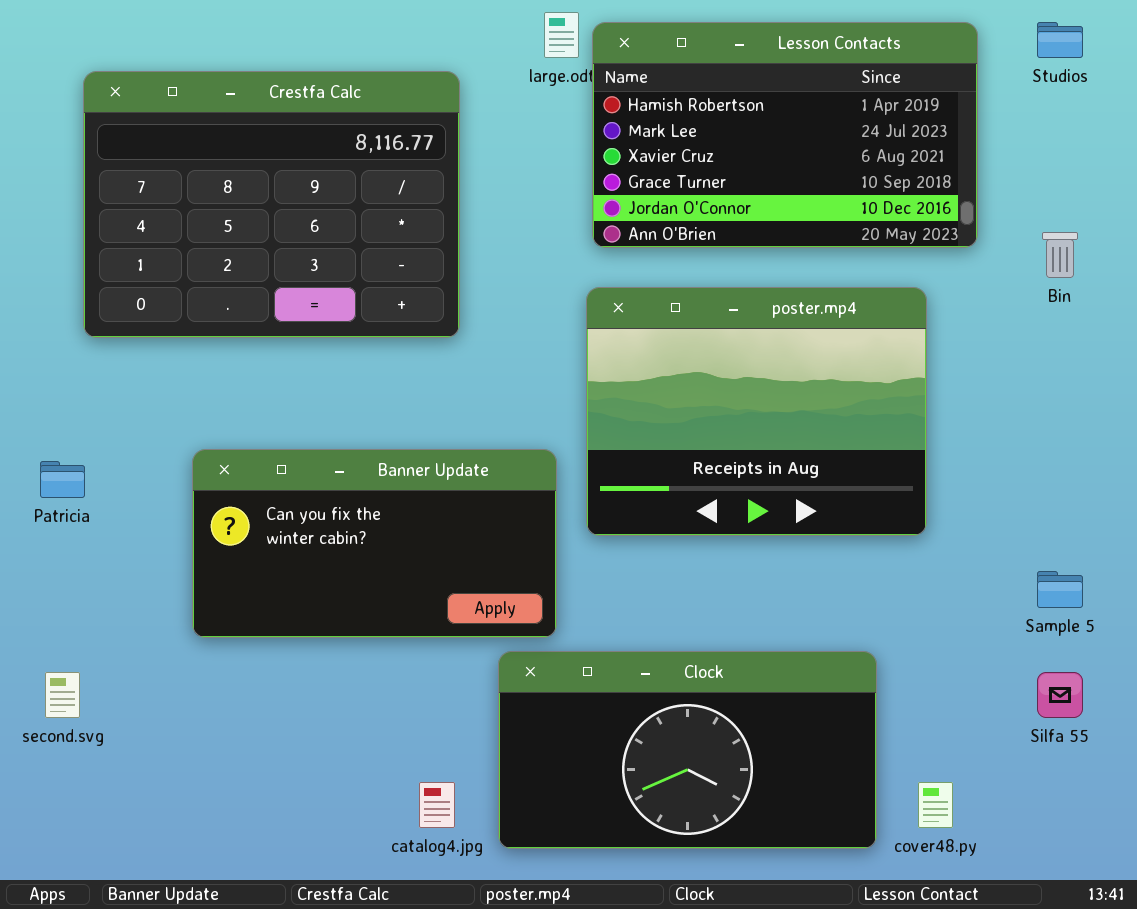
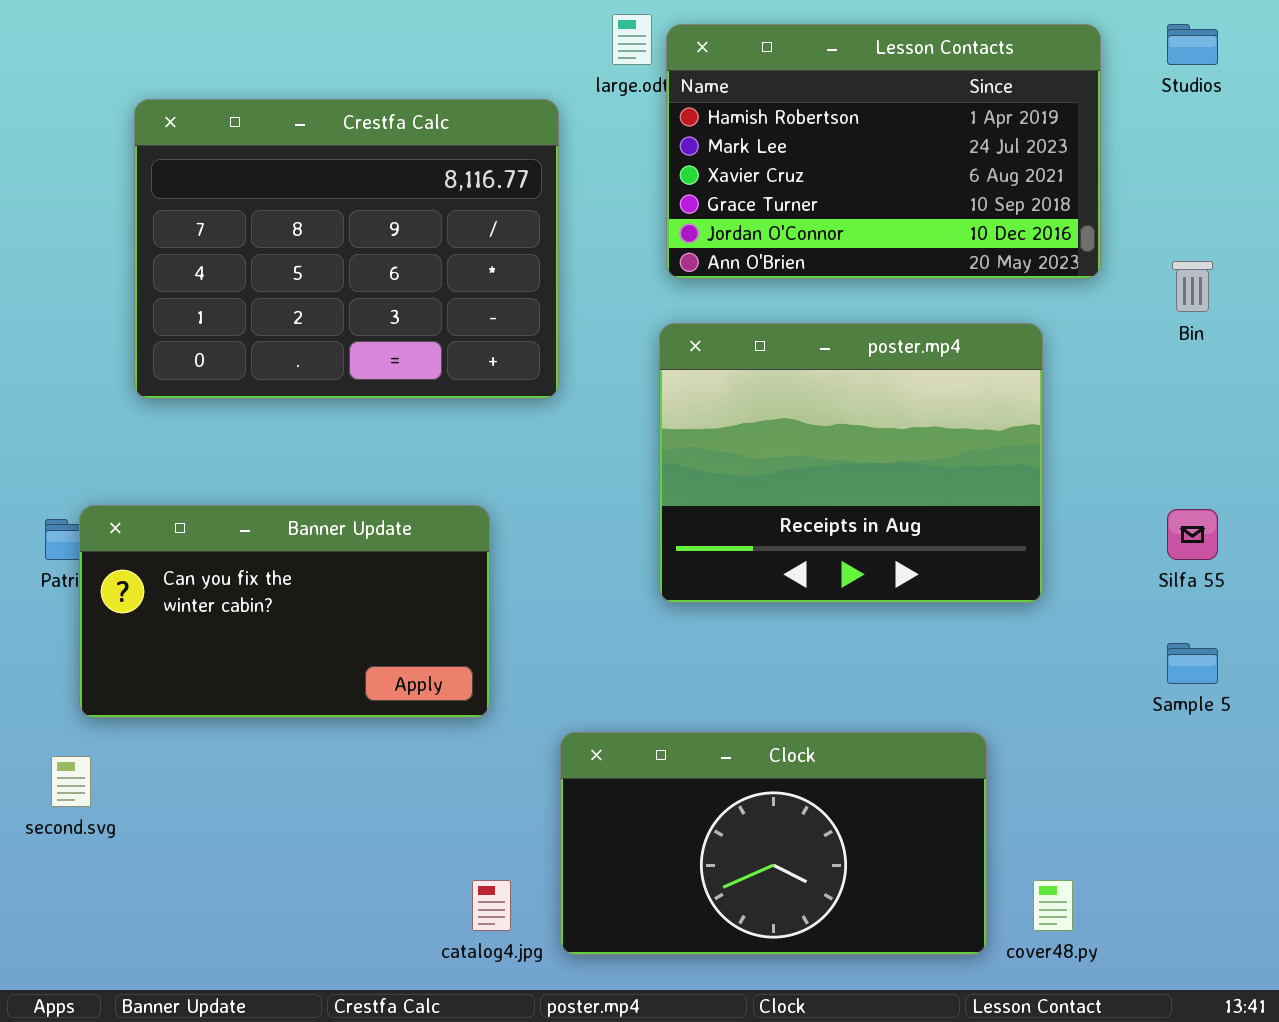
Crestfa Calc: [83,71,460,338] -> [134,99,559,399], moved
Banner Update: [192,449,557,638] -> [79,505,490,718], moved
Silfa 55: [1037,672,1083,718] -> [1167,509,1218,560], moved

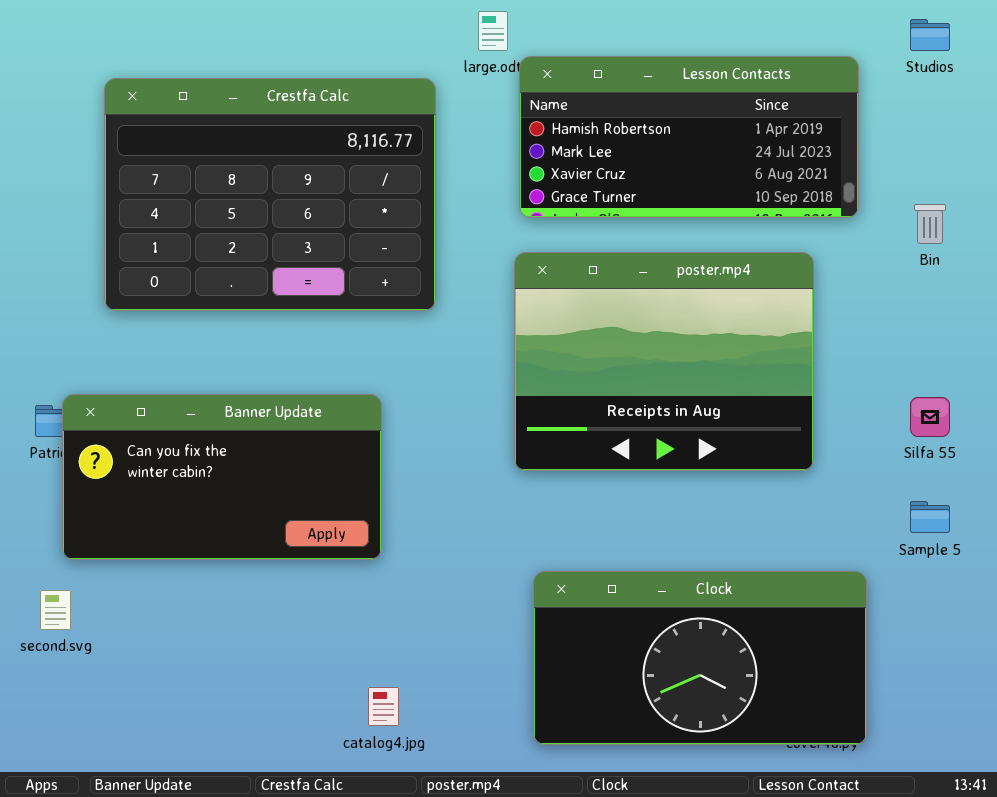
Lesson Contacts: [666,24,1101,279] -> [519,56,859,218], resized
Clock: [560,732,987,955] -> [533,571,867,745], moved

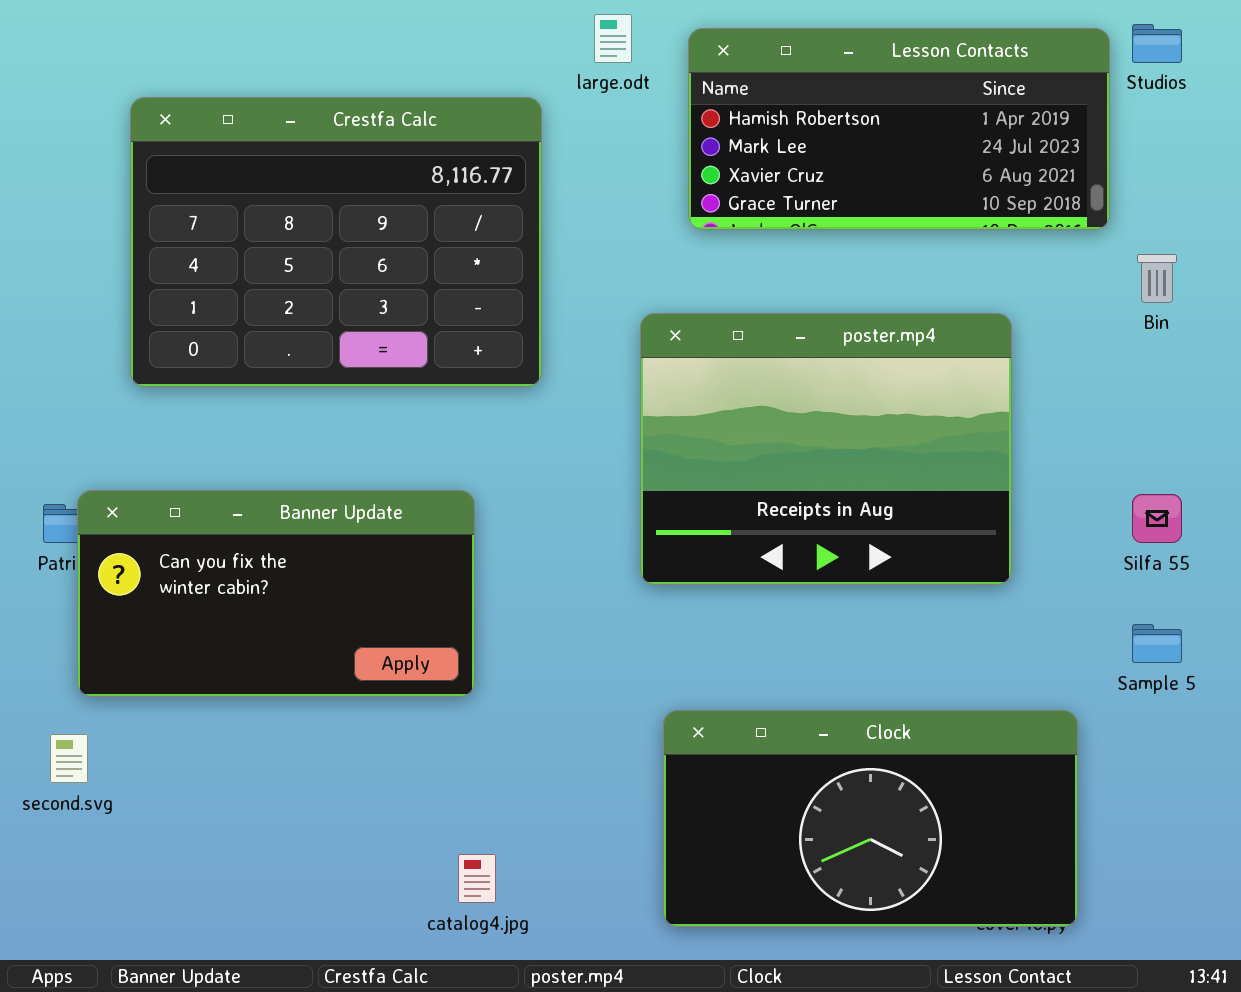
Lesson Contacts: [519,56,859,218] -> [688,28,1110,230], moved

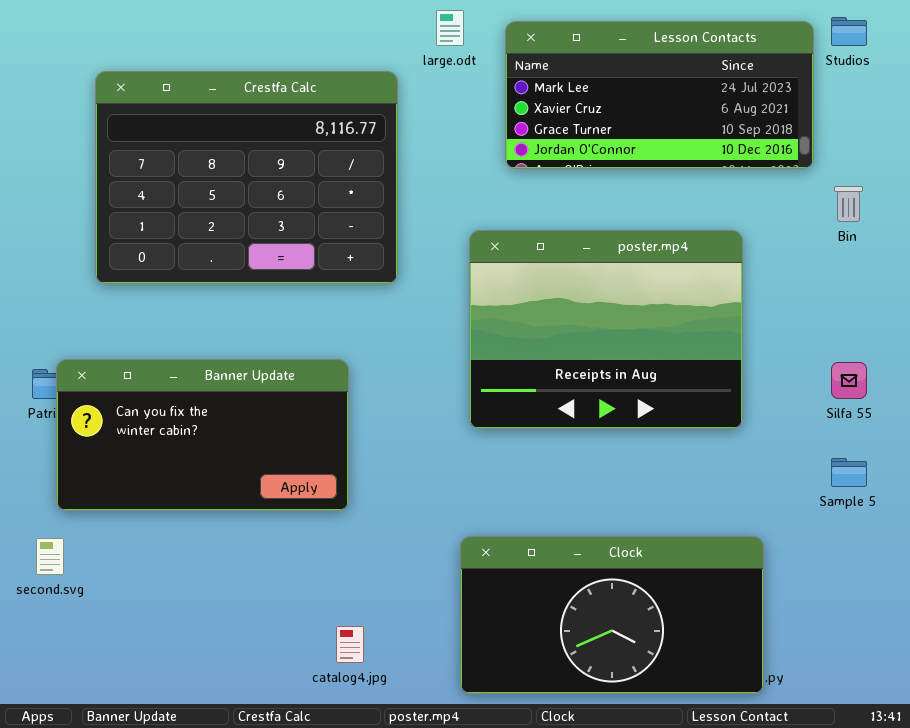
Lesson Contacts: [688,28,1110,230] -> [505,21,814,169], scrolled down 1 row
Clock: [663,710,1078,927] -> [460,536,764,694], moved

